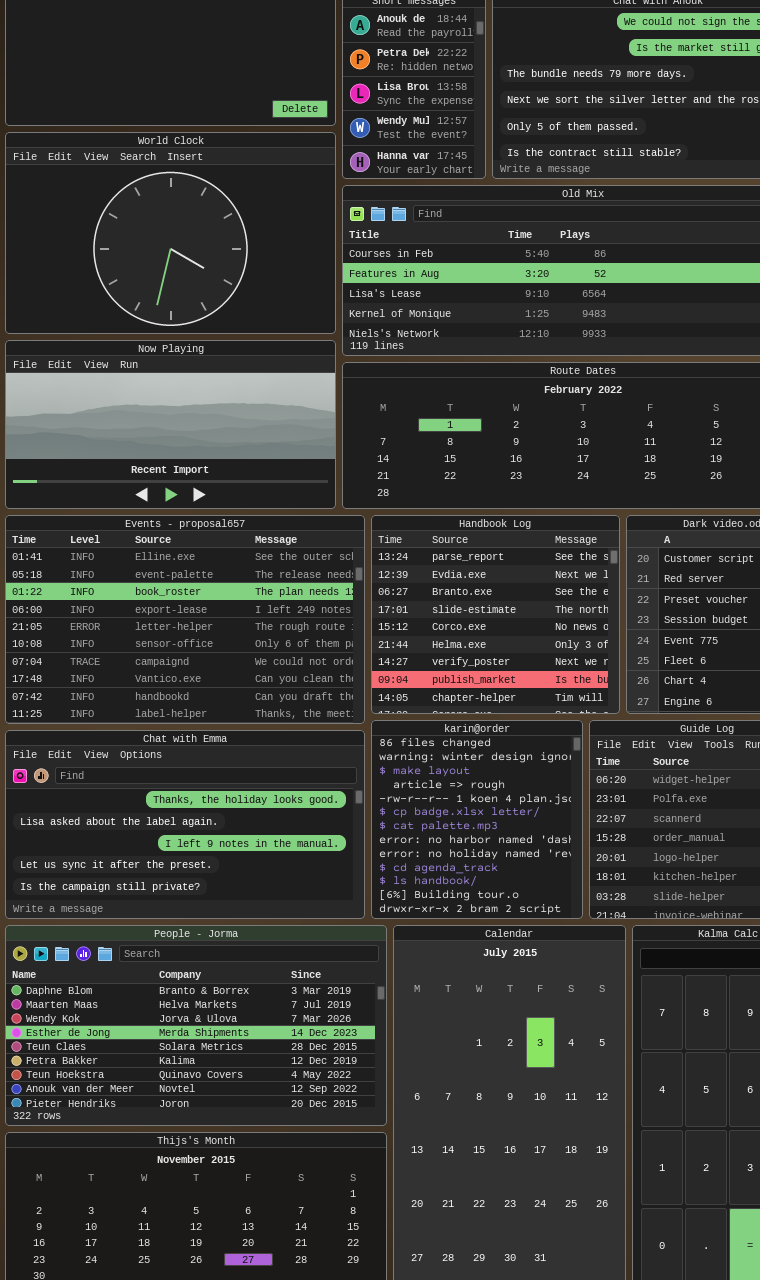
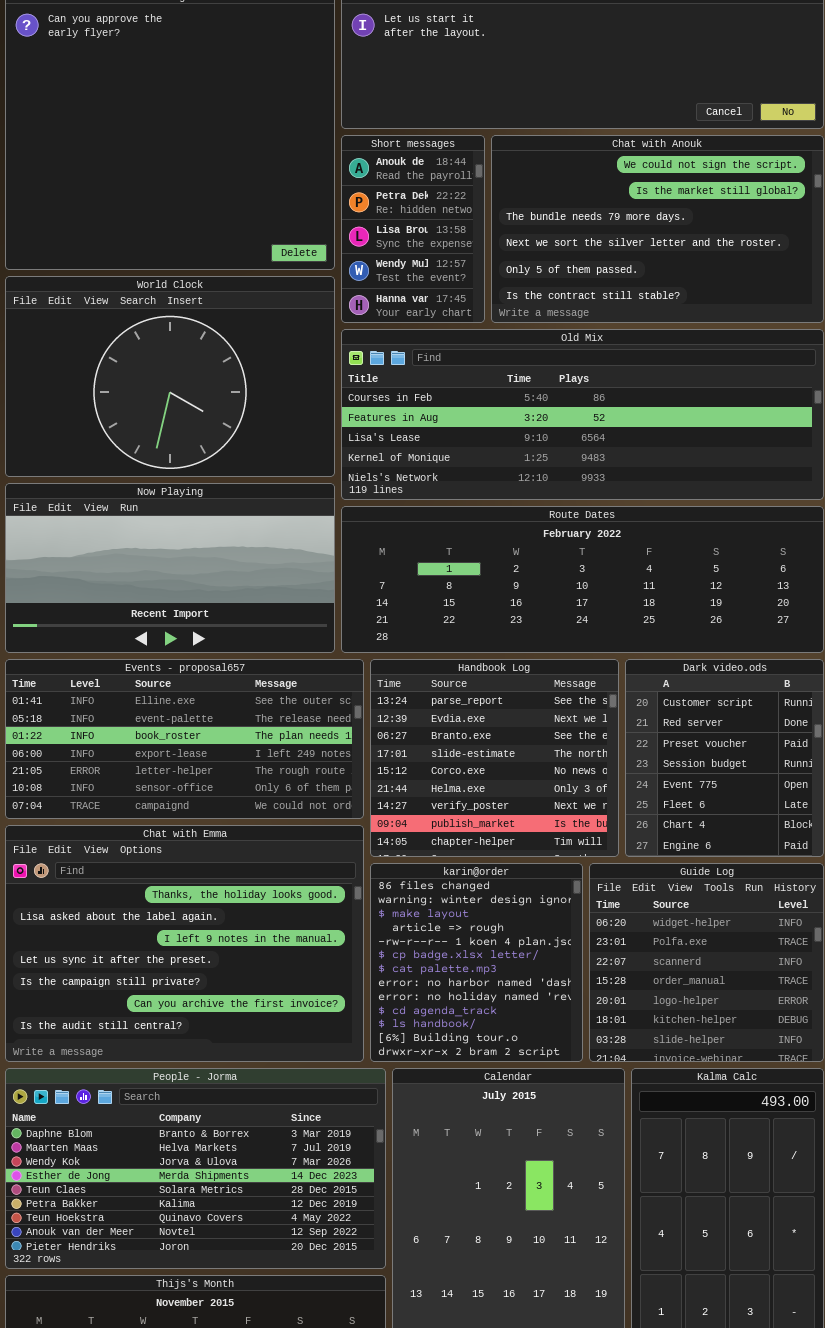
Events - proposal657: [5,515,365,724] -> [5,659,364,819], resized
Chat with Emma: [5,730,365,919] -> [5,825,364,1062], resized

